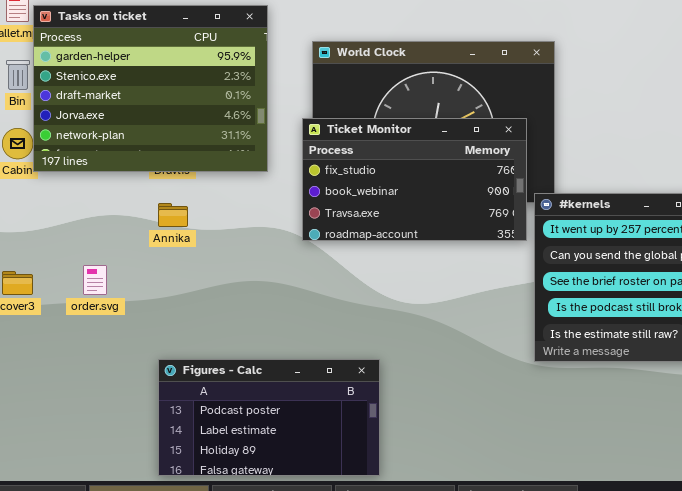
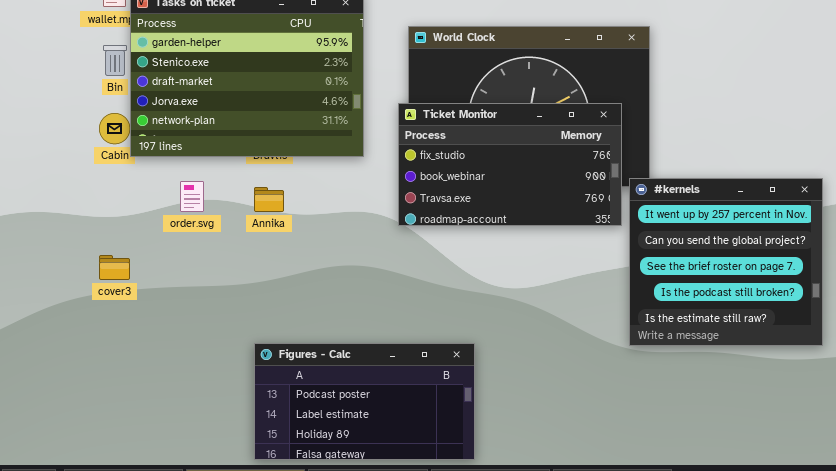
order.svg: [83,265,107,295] -> [180,181,204,212], moved

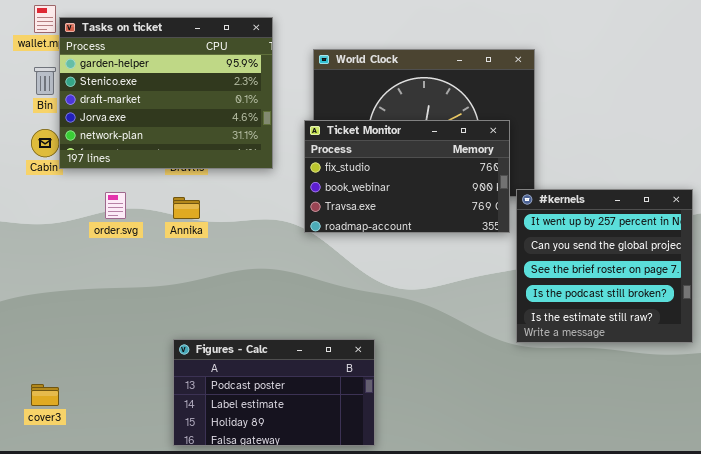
cover3: [99,255,130,280] -> [31,384,59,406], moved

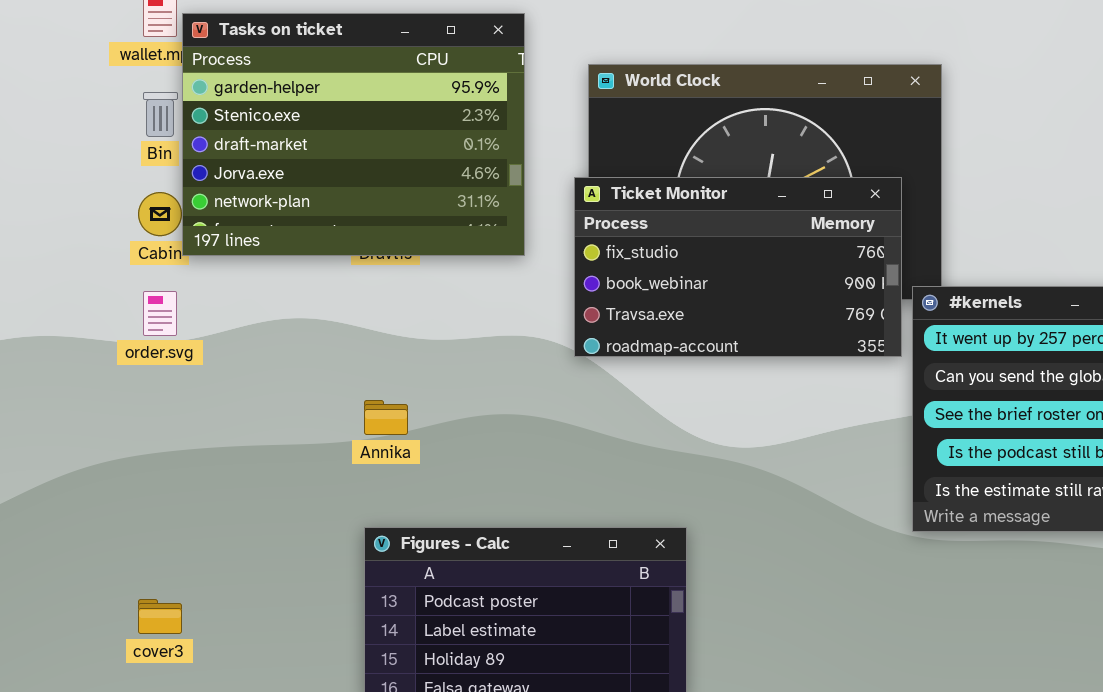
order.svg: [105,192,126,219] -> [143,291,177,336], moved
Annika: [173,197,200,219] -> [364,400,408,435], moved

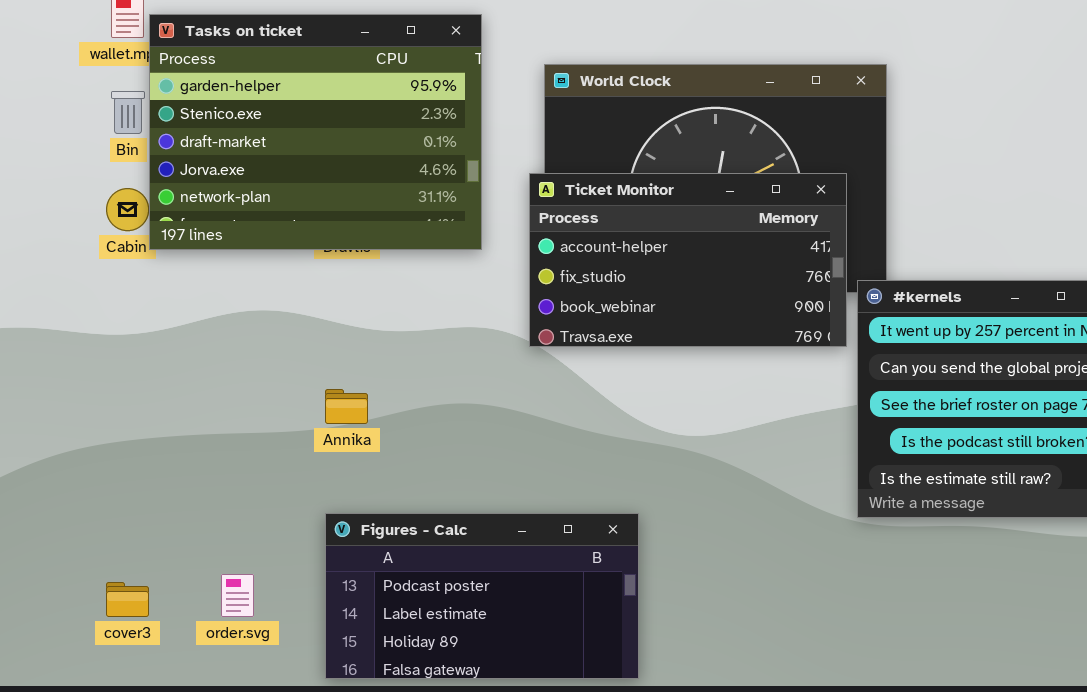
Ticket Monitor: [574,177,902,357] -> [529,173,847,347], scrolled up 1 row
order.svg: [143,291,177,336] -> [221,574,254,617], moved

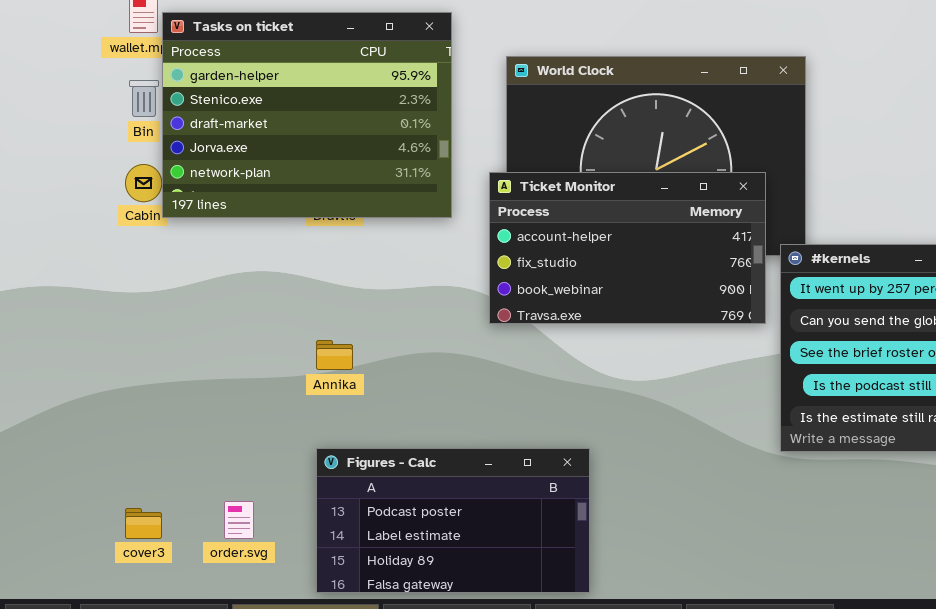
Ticket Monitor: [529,173,847,347] -> [489,172,766,324], moved

